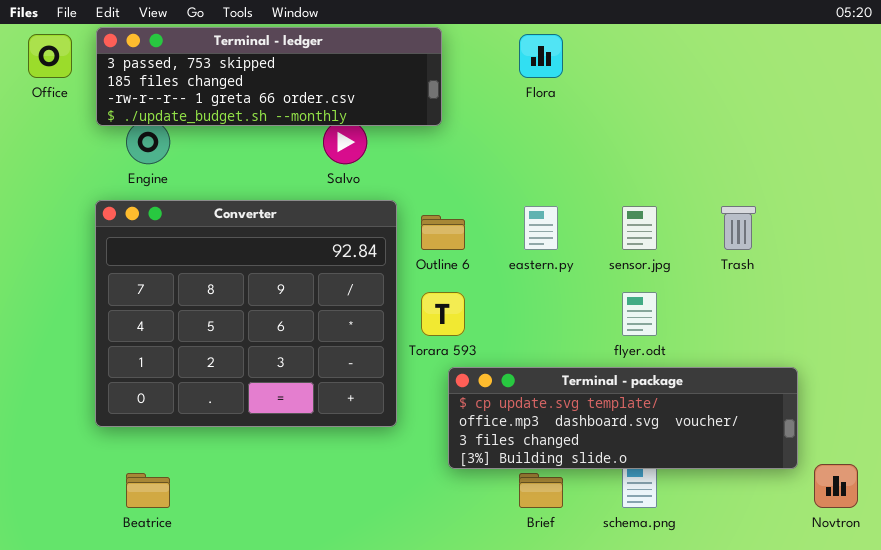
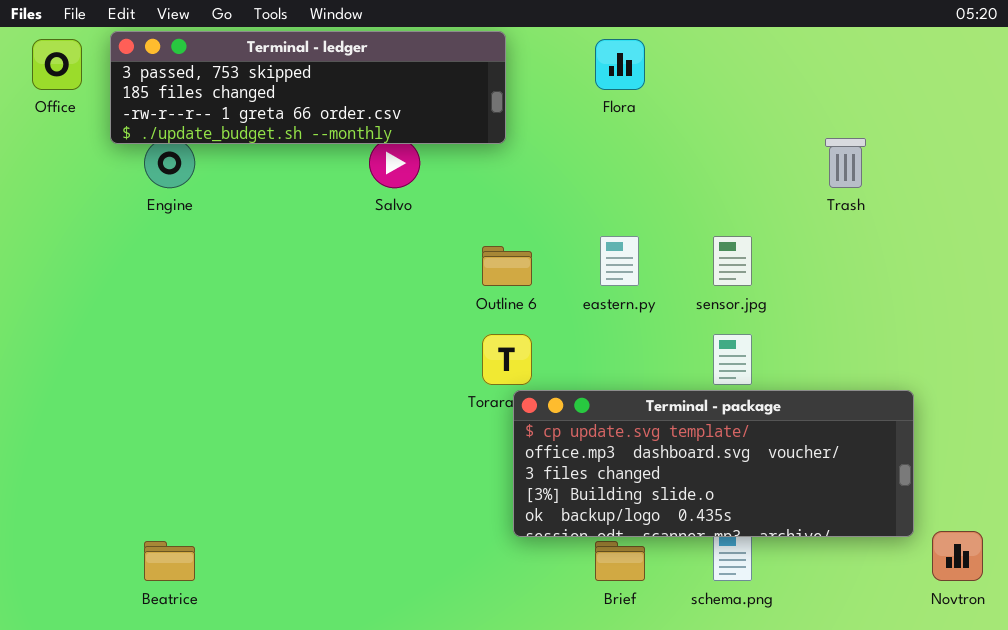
Converter: [95,200,397,427] -> none, closed
Trash: [721,206,756,250] -> [825,138,866,188], moved
Terminal - package: [448,367,798,469] -> [513,390,914,537], resized

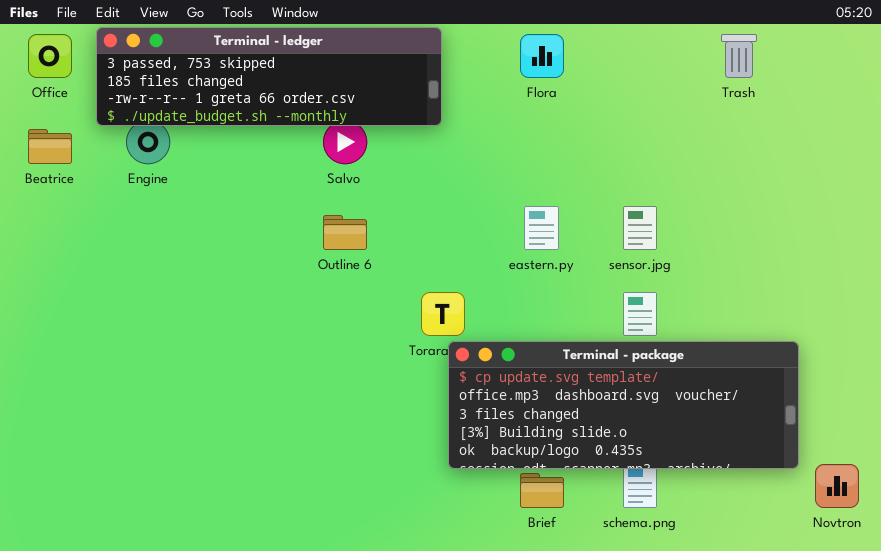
Trash: [825,138,866,188] -> [721,34,757,78], moved
Outline 6: [482,246,532,286] -> [323,215,367,250], moved
Beatrice: [144,541,195,581] -> [28,129,72,164], moved

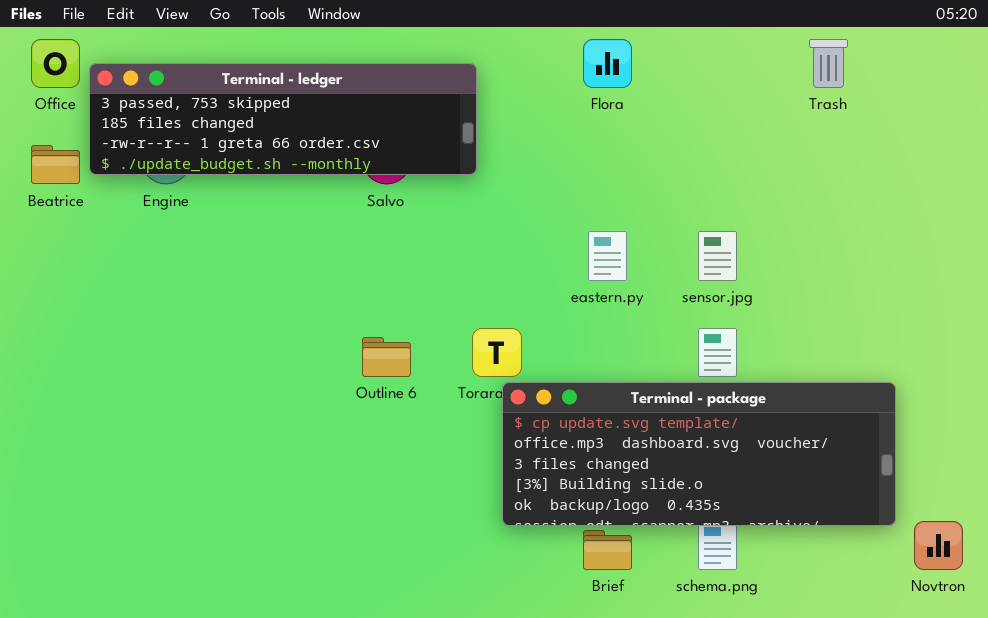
Terminal - ledger: [96,27,442,126] -> [89,63,477,175], moved
Outline 6: [323,215,367,250] -> [362,337,411,377], moved

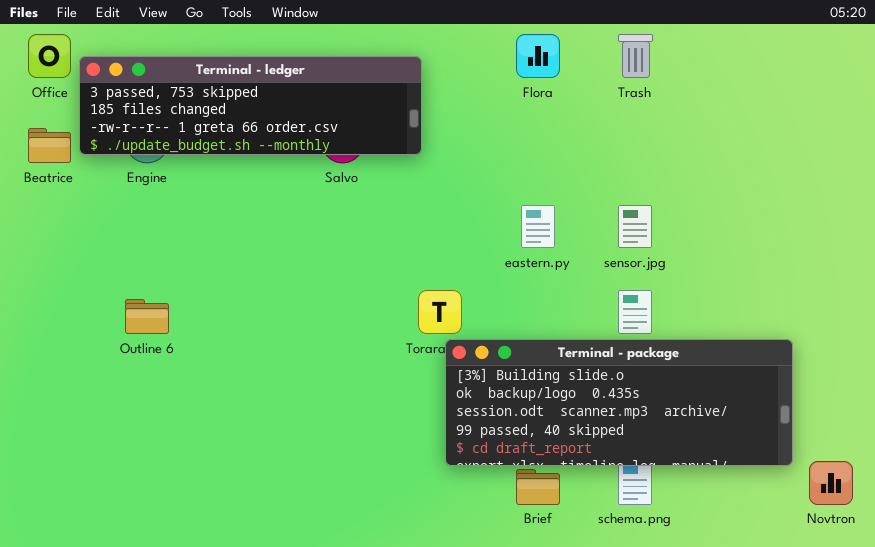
Trash: [809,39,848,88] -> [618,34,653,78], moved
Outline 6: [362,337,411,377] -> [125,299,169,334], moved
Terminal - package: [502,382,896,526] -> [445,339,793,466], scrolled down 3 rows

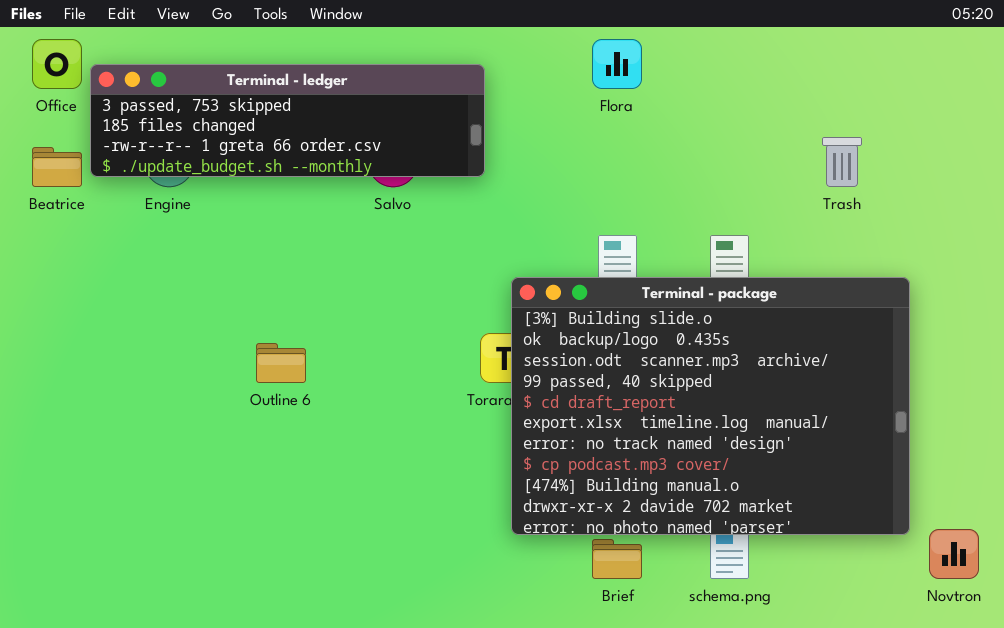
Trash: [618,34,653,78] -> [822,137,862,187], moved
Outline 6: [125,299,169,334] -> [256,343,306,383], moved
Terminal - package: [445,339,793,466] -> [511,277,910,535], resized

